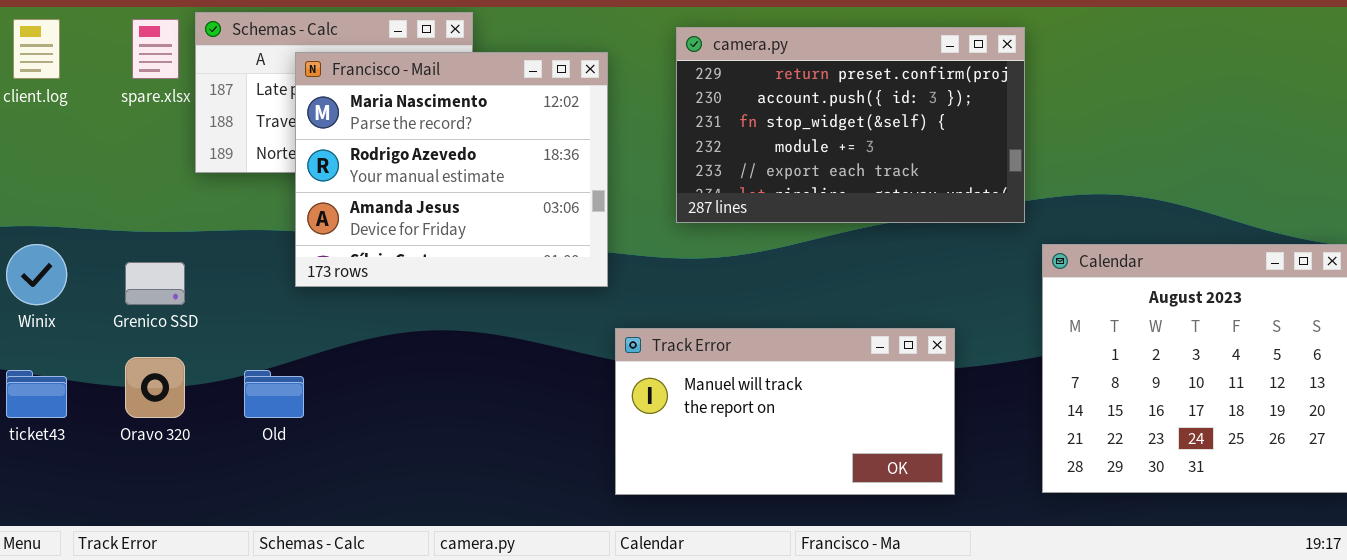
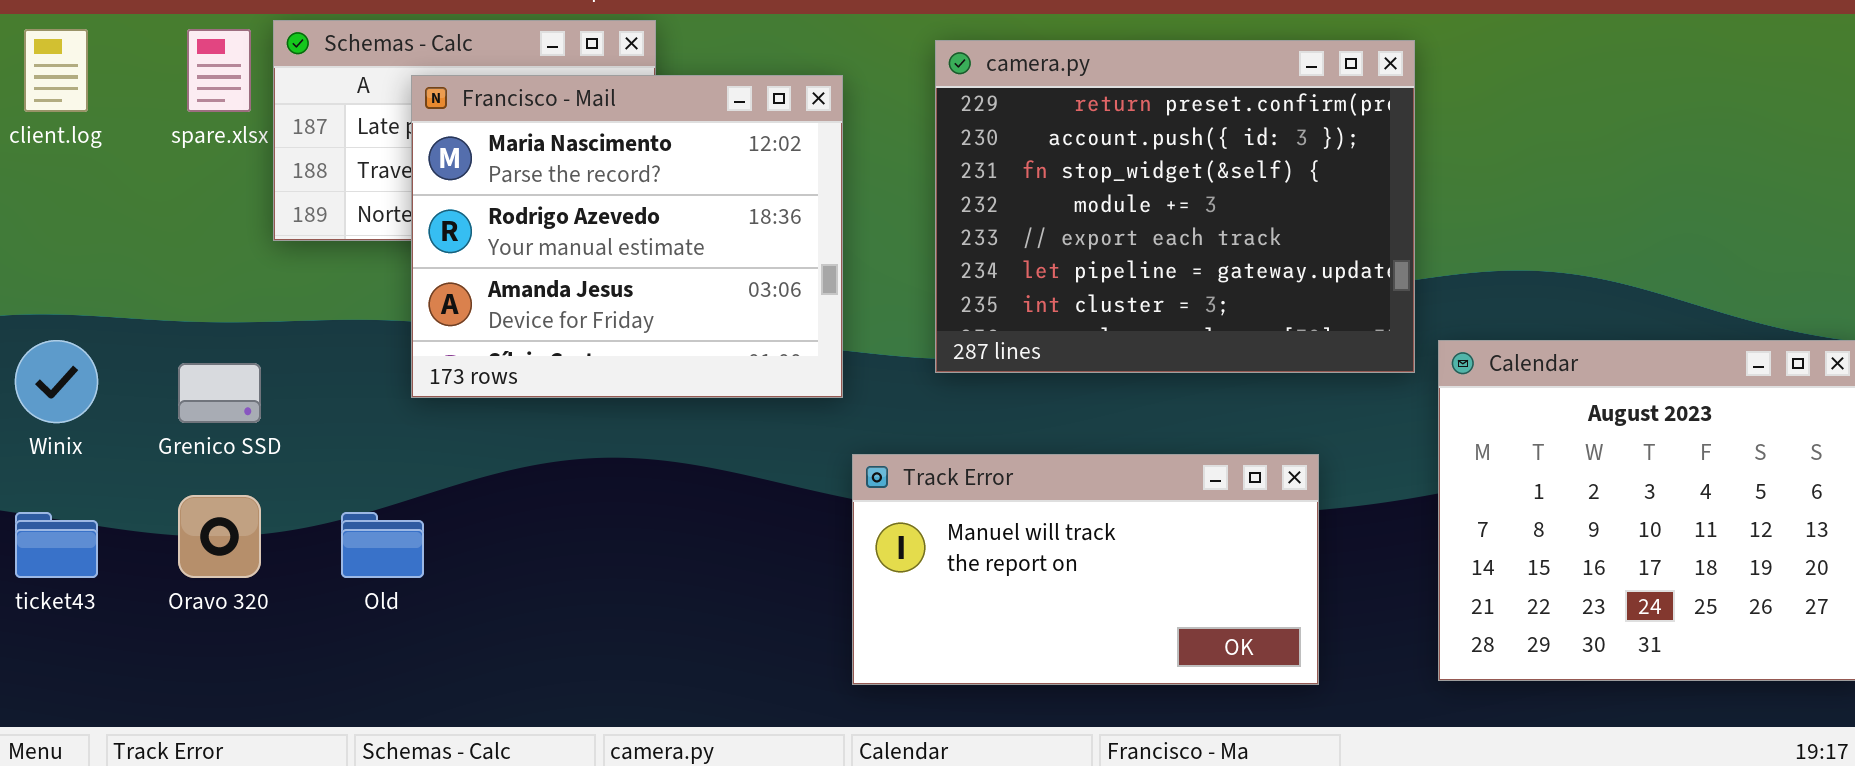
camera.py: [676,27,1025,223] -> [935,40,1415,373], resized

